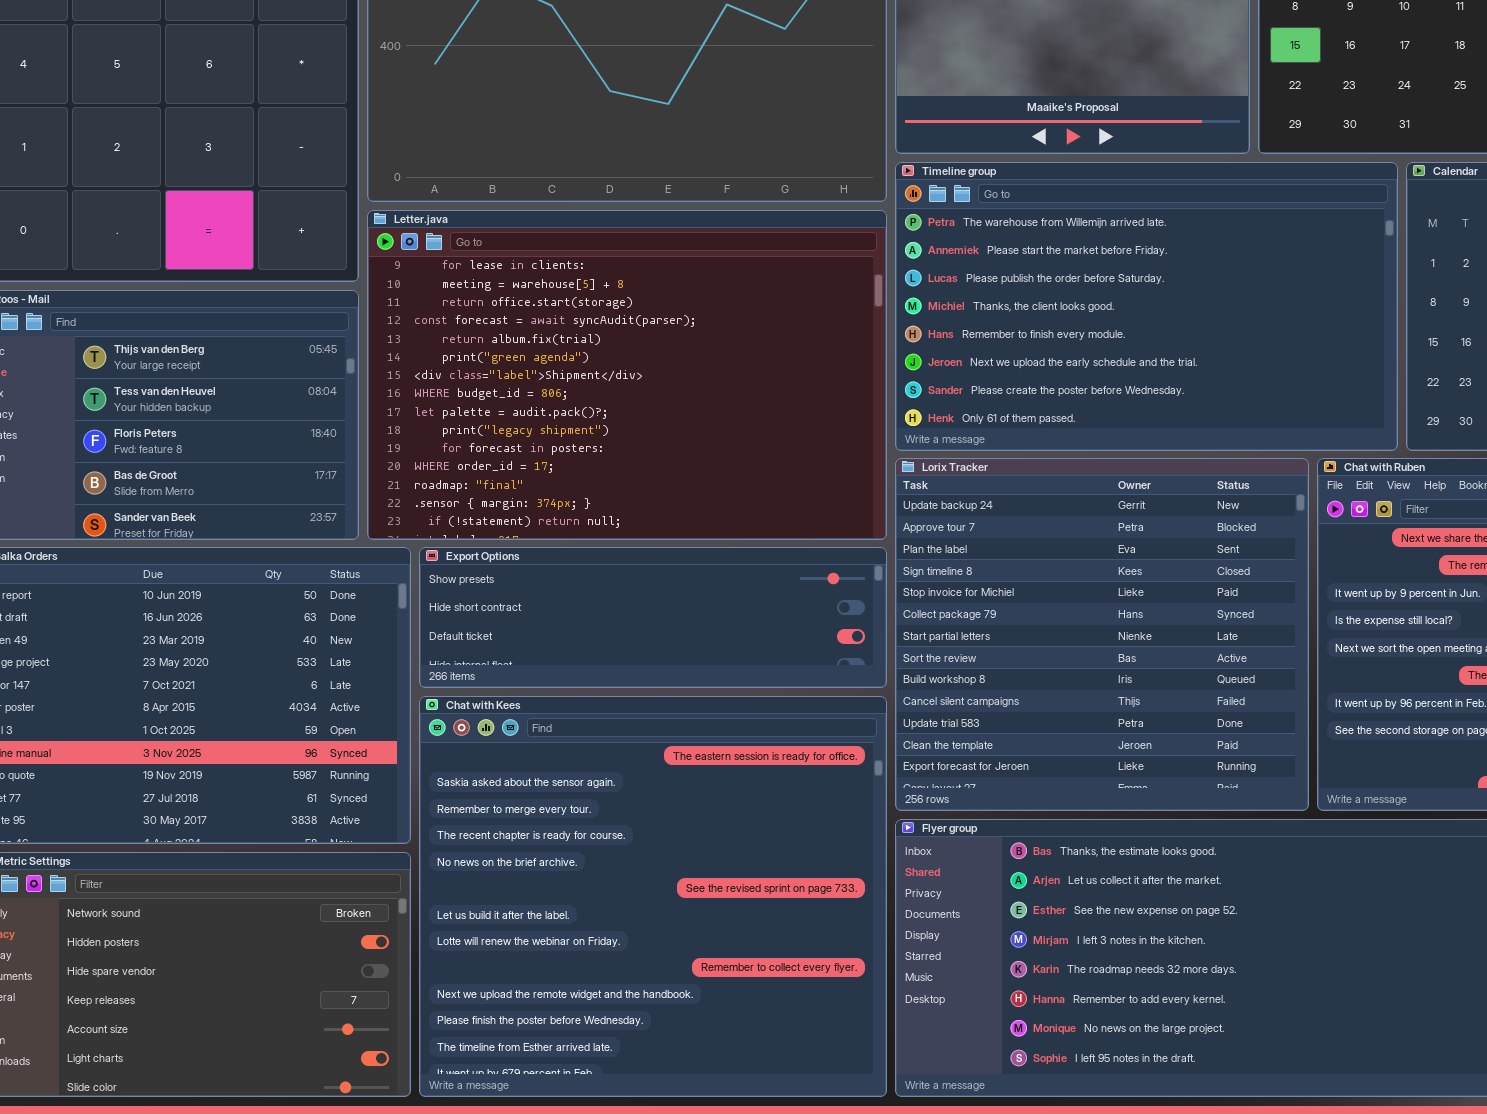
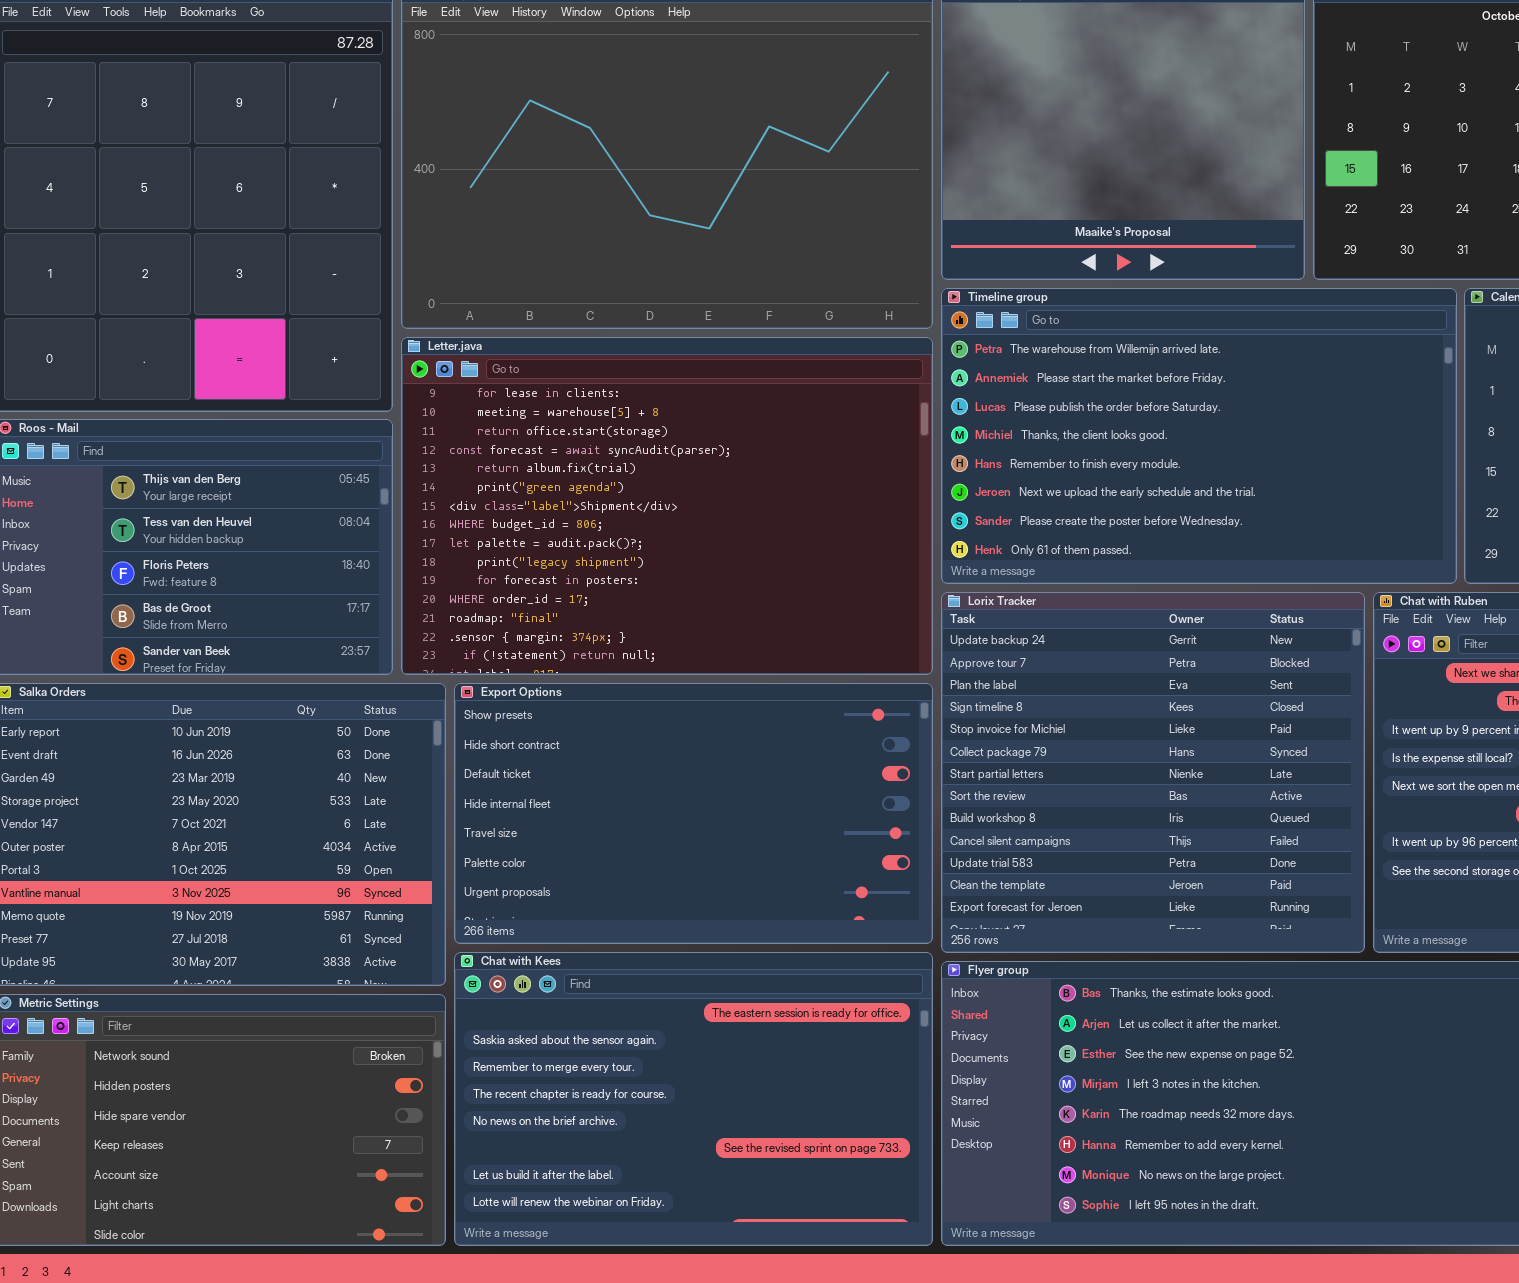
Export Options: [419,547,887,688] -> [454,683,933,944], resized
Chat with Kees: [419,696,887,1097] -> [454,952,933,1246], resized

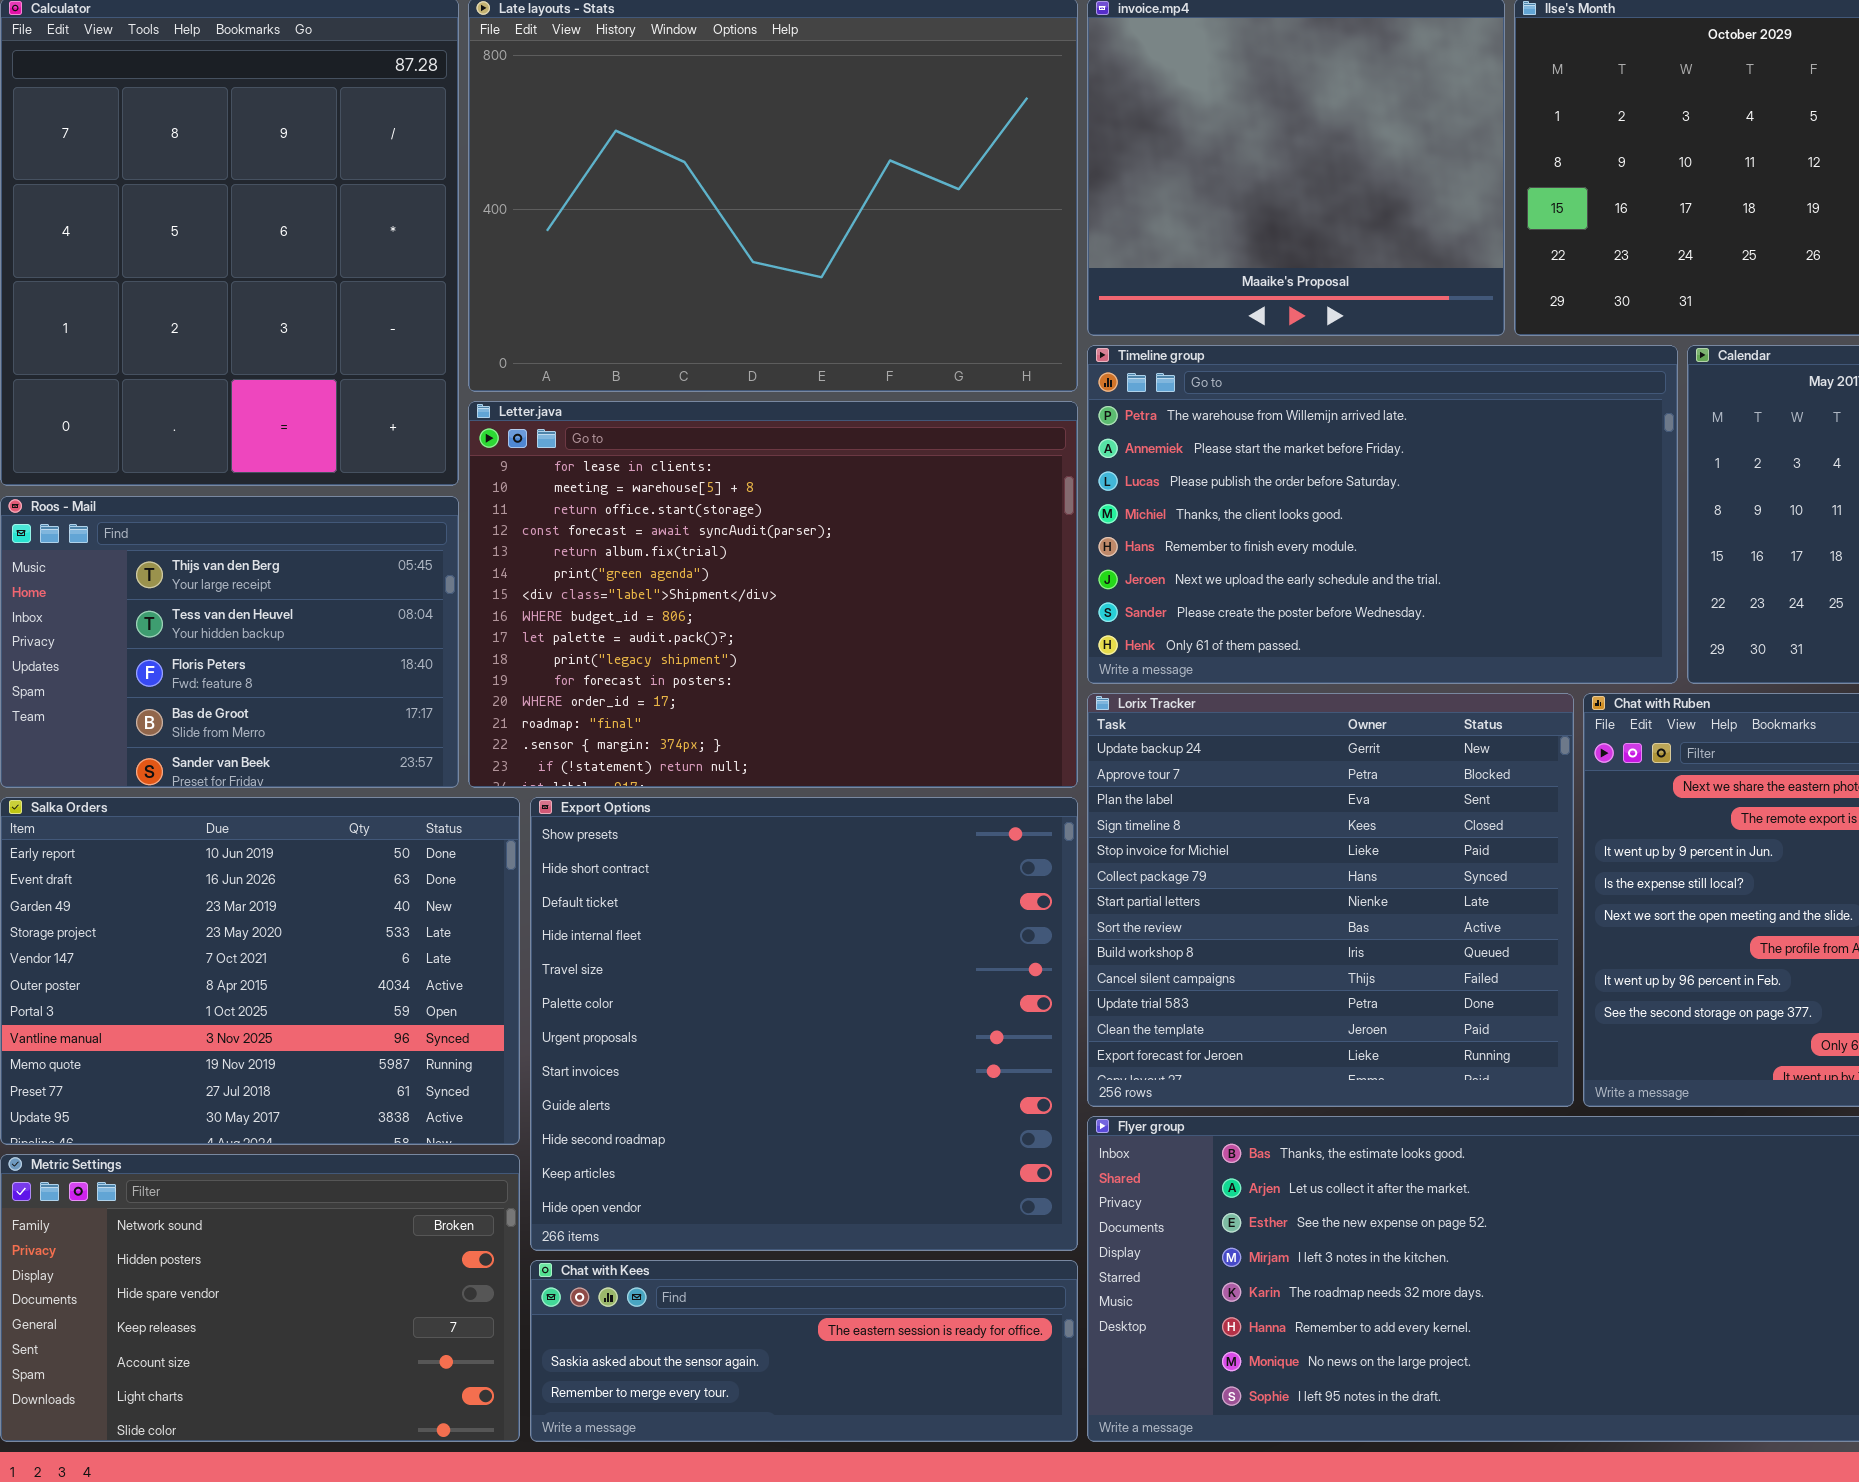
Export Options: [454,683,933,944] -> [530,797,1078,1251], resized
Chat with Kees: [454,952,933,1246] -> [530,1260,1078,1442], resized

